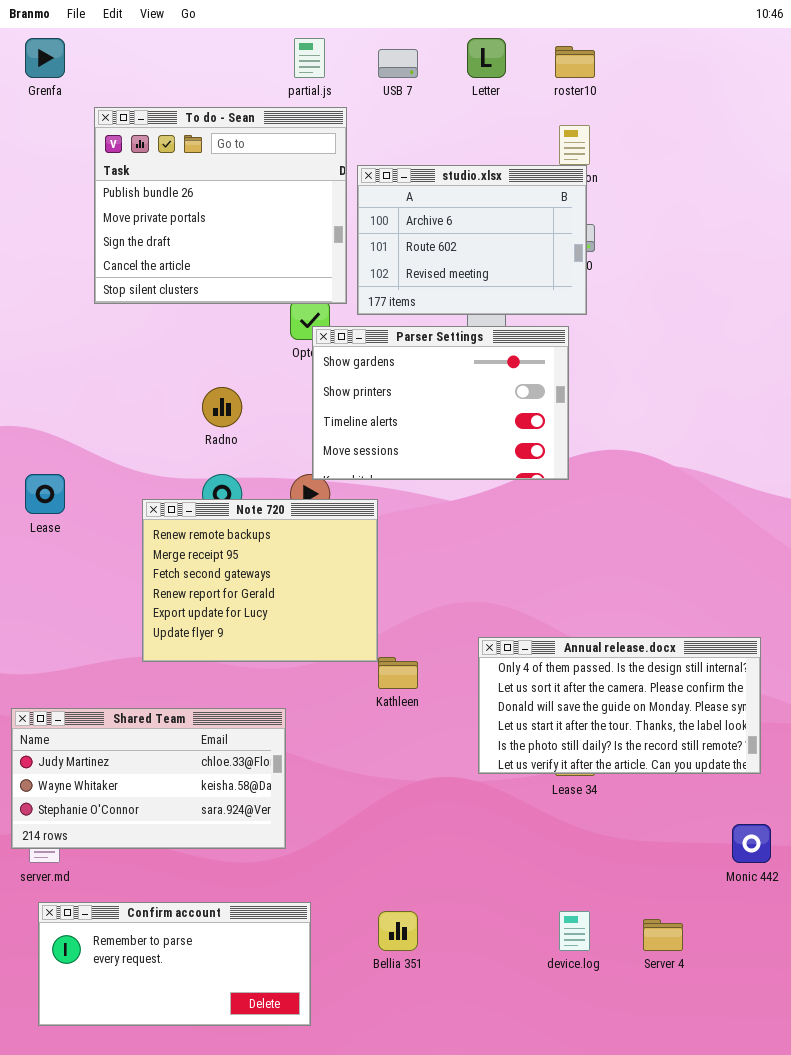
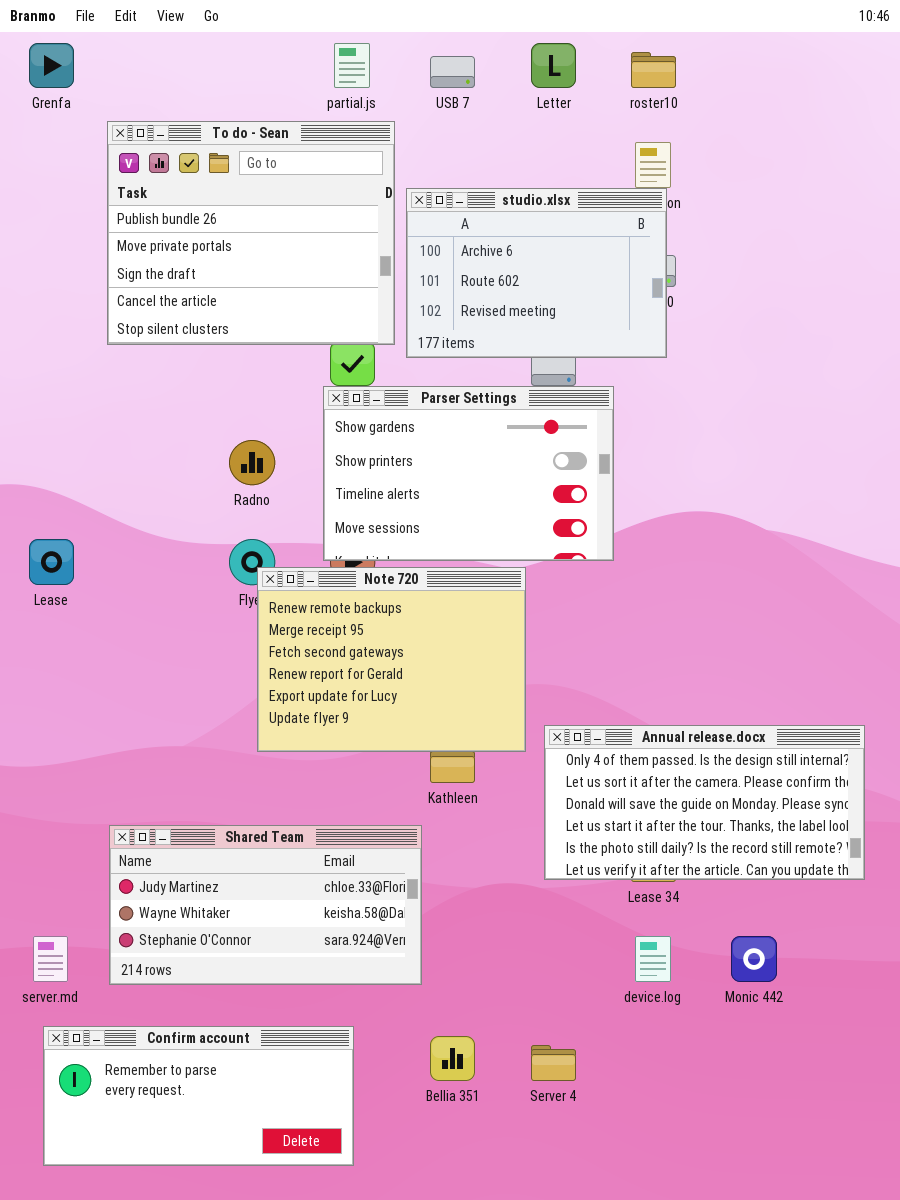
Parser Settings: [312,326,569,480] -> [323,386,614,561], moved
Note 720: [142,499,378,662] -> [257,567,526,752], moved
Shared Team: [11,708,286,849] -> [109,825,422,985], moved
Monic 442: [732,824,771,863] -> [731,936,777,982], moved
device.log: [559,911,590,951] -> [635,936,671,982], moved
Server 4: [643,919,683,951] -> [531,1045,576,1081], moved

